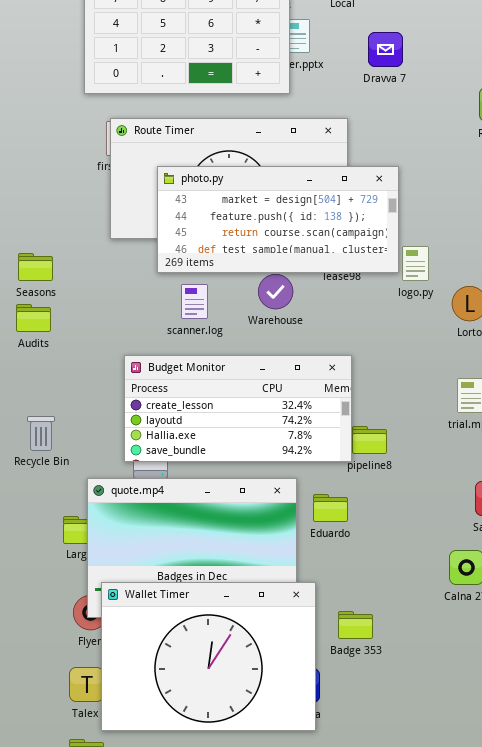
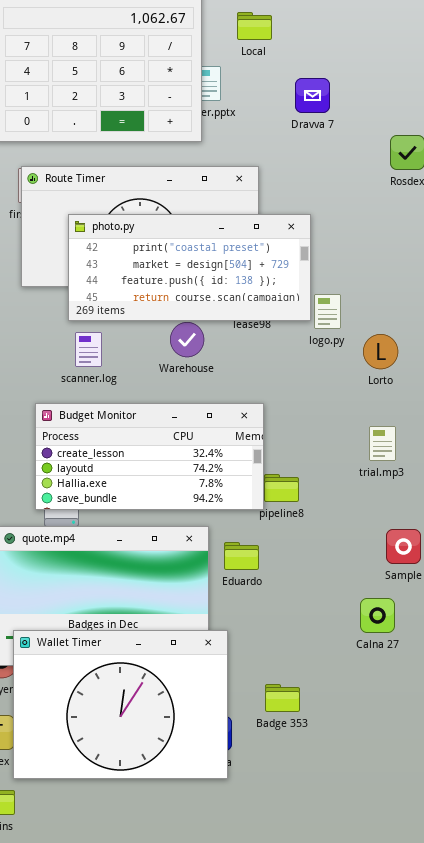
Dravva 7: [368,32,403,67] -> [295,78,330,113], moved
photo.py: [157,166,399,273] -> [68,214,311,321], scrolled up 1 row
scanner.log: [181,284,208,319] -> [75,332,102,367], moved
Badge 353: [338,611,373,639] -> [265,684,300,712], moved

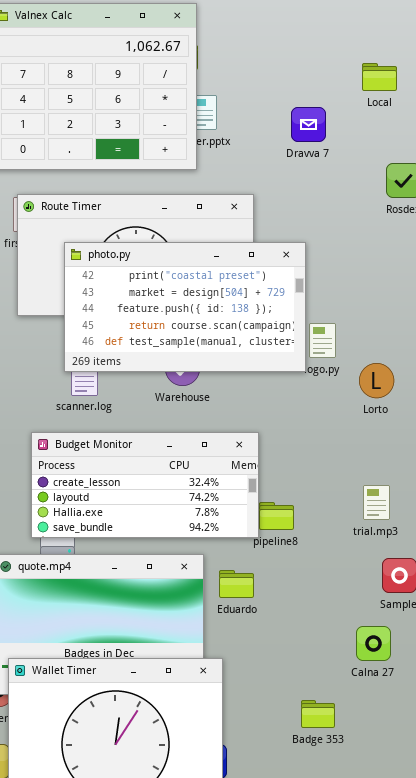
Local: [237,12,272,40] -> [362,63,397,91], moved
photo.py: [68,214,311,321] -> [64,242,306,372], resized
trial.mp3: [369,426,396,461] -> [363,485,390,520], moved
Badge 353: [265,684,300,712] -> [301,700,335,728], moved

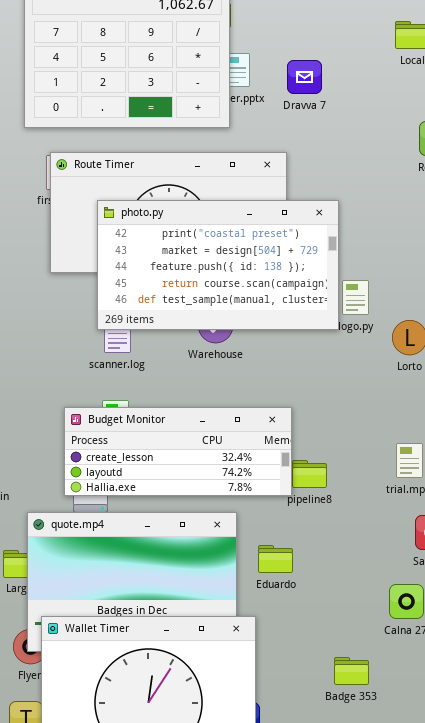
Dravva 7: [291,107,326,142] -> [287,60,322,94], moved
Budget Monitor: [31,432,259,538] -> [64,407,292,496], resized
Eduardo: [219,570,254,598] -> [258,545,293,573], moved

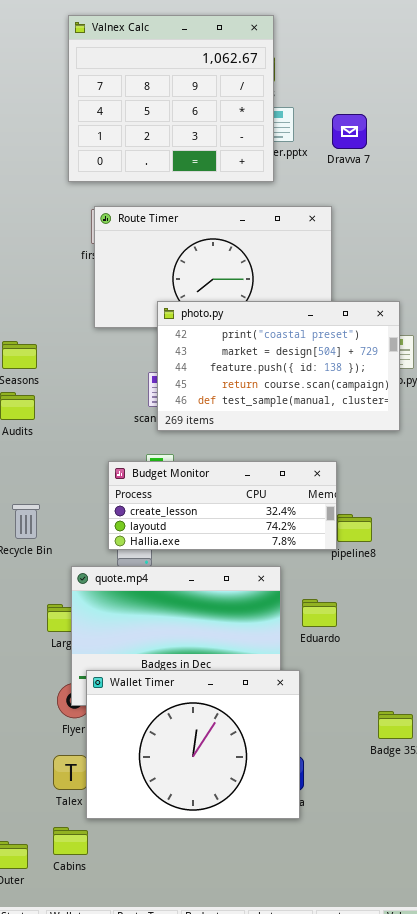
photo.py: [97,200,339,330] -> [157,301,400,431], moved

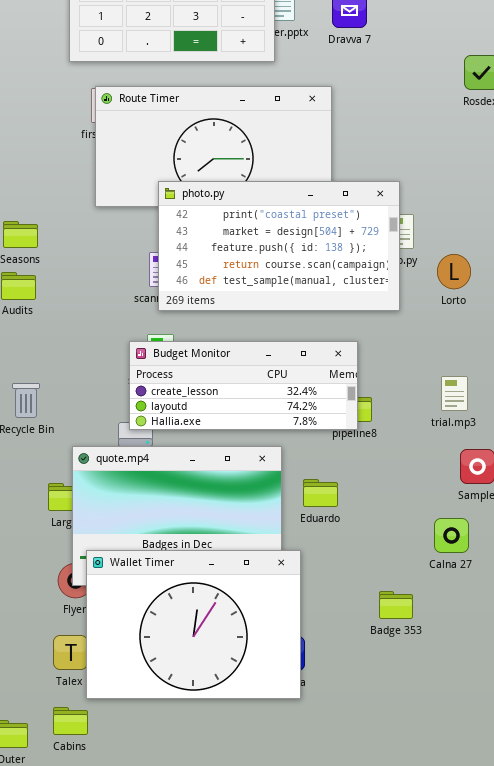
Budget Monitor: [108,461,337,550] -> [129,341,358,430], moved

